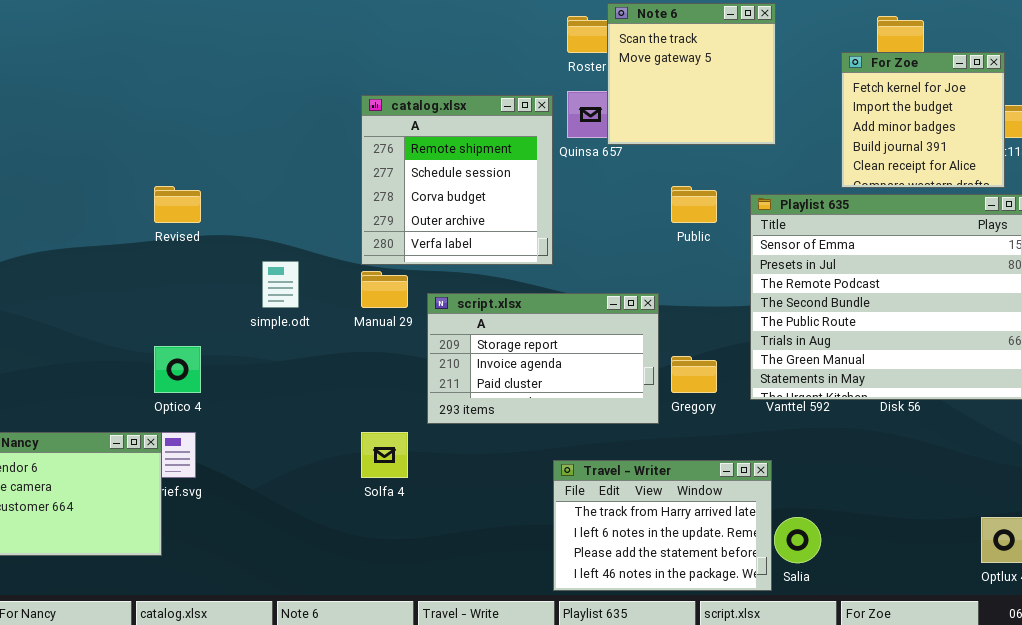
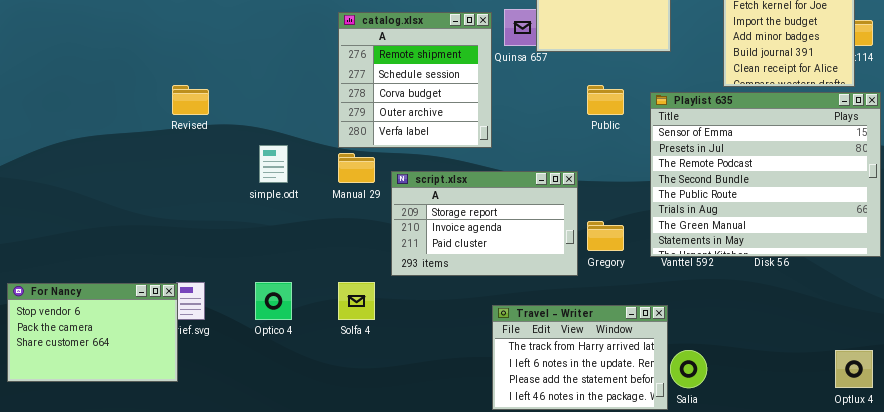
Optico 4: [154,346,201,393] -> [255,282,292,320], moved

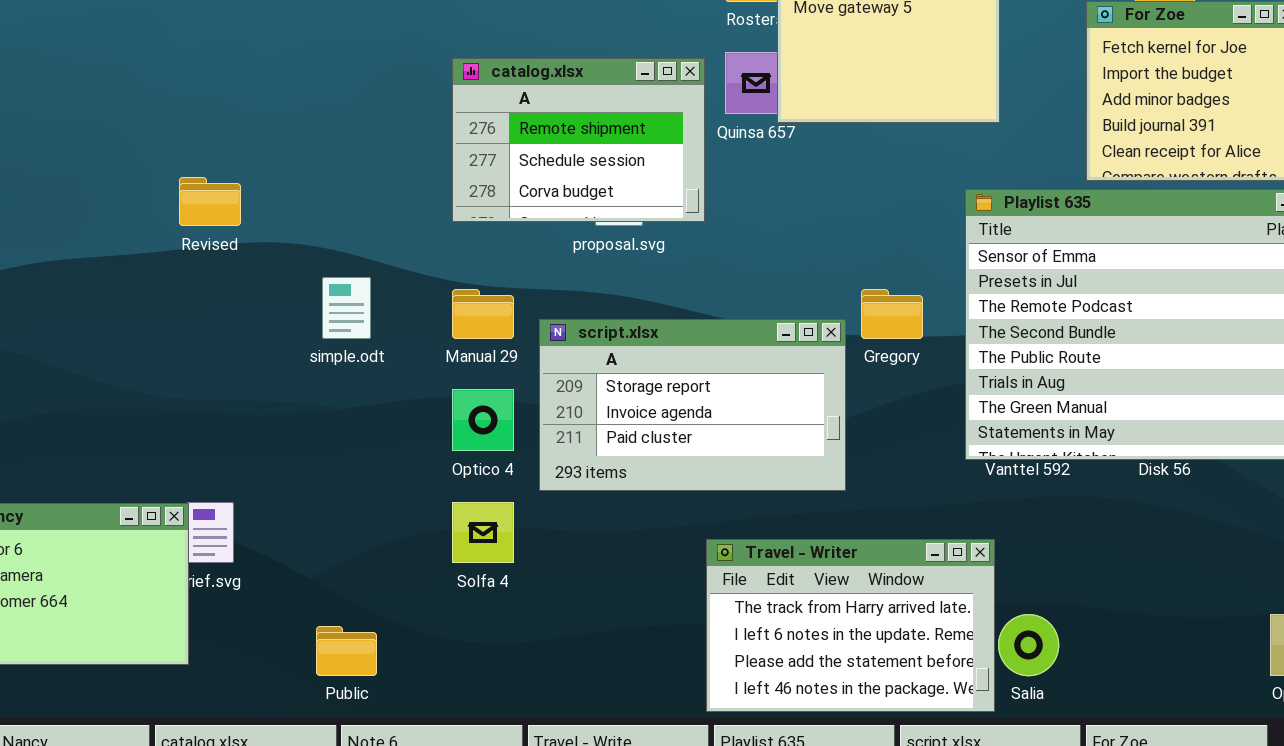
catalog.xlsx: [338,12,492,148] -> [452,58,705,222], resized
Public: [587,85,624,115] -> [316,626,377,676], moved
Gregory: [587,221,624,251] -> [861,289,923,339], moved
Optico 4: [255,282,292,320] -> [452,389,514,451], moved

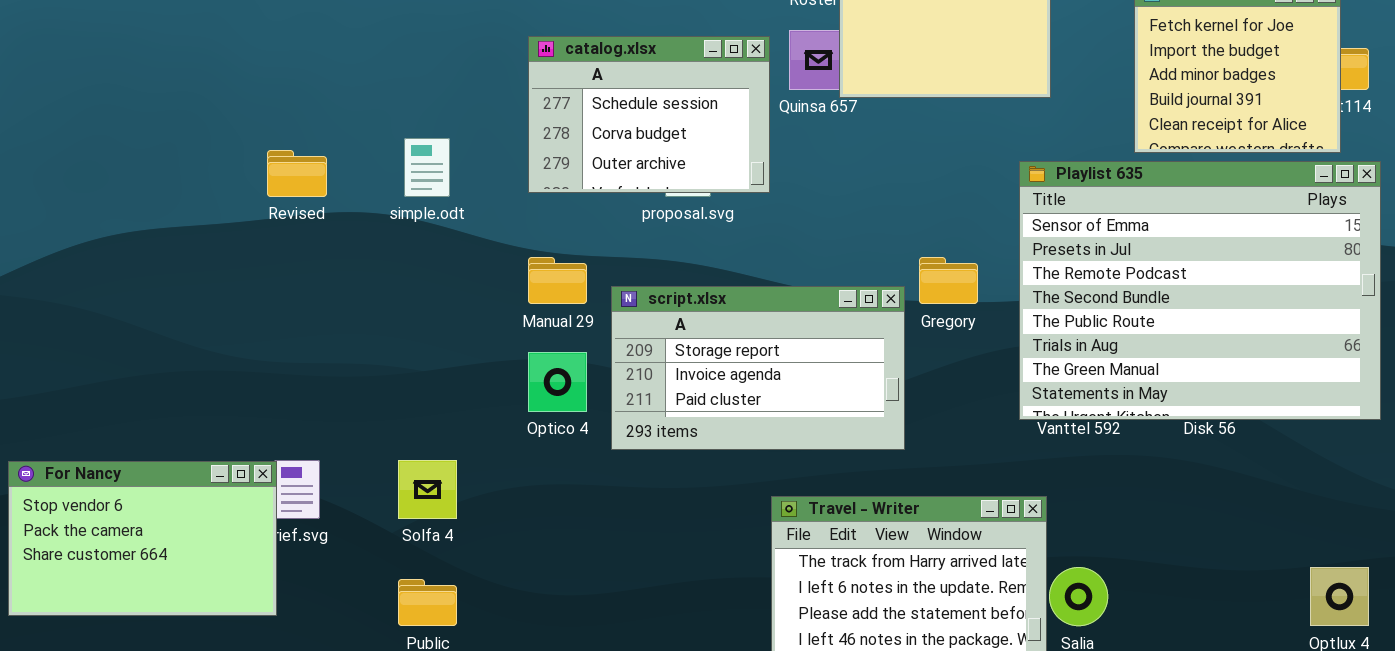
catalog.xlsx: [452,58,705,222] -> [528,36,770,193], scrolled down 1 row
simple.odt: [322,277,371,339] -> [404,138,450,197], moved
Solfa 4: [452,502,514,563] -> [398,460,457,519], moved

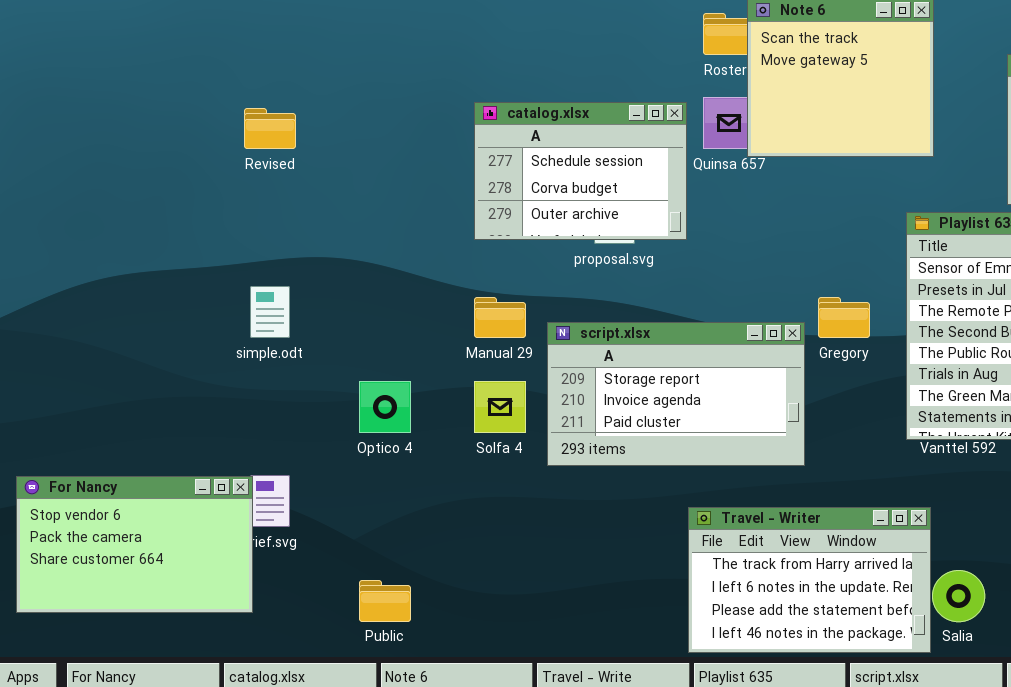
simple.odt: [404,138,450,197] -> [250,286,290,338], moved
Revised: [267,150,327,197] -> [244,108,296,149], moved
Optico 4: [528,352,587,412] -> [359,381,411,433], moved
Solfa 4: [398,460,457,519] -> [474,381,526,433], moved

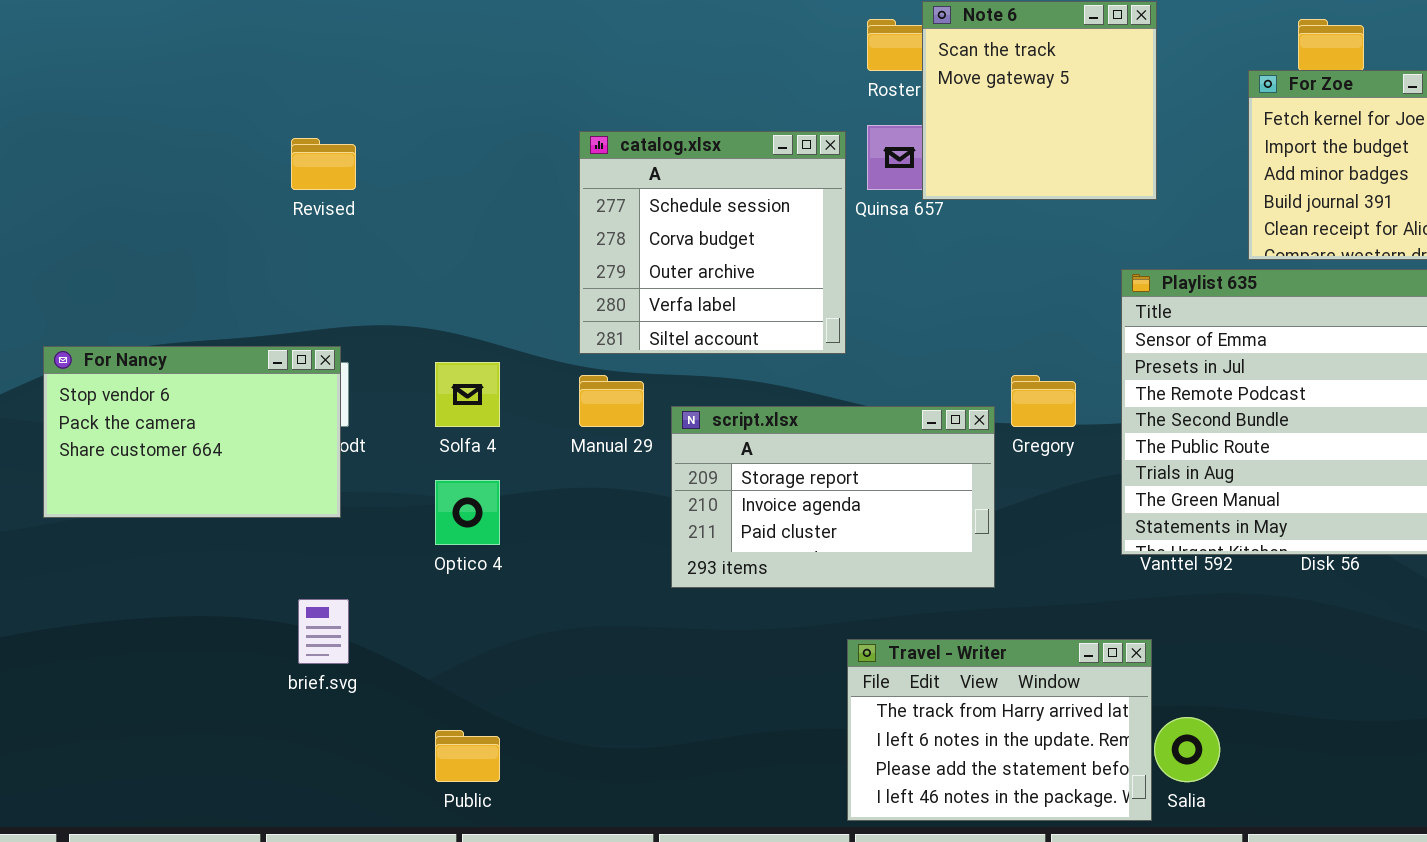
catalog.xlsx: [474,102,687,240] -> [579,131,846,354], resized
Solfa 4: [474,381,526,433] -> [435,362,500,427], moved
For Nancy: [16,476,253,613] -> [43,346,341,518], moved

